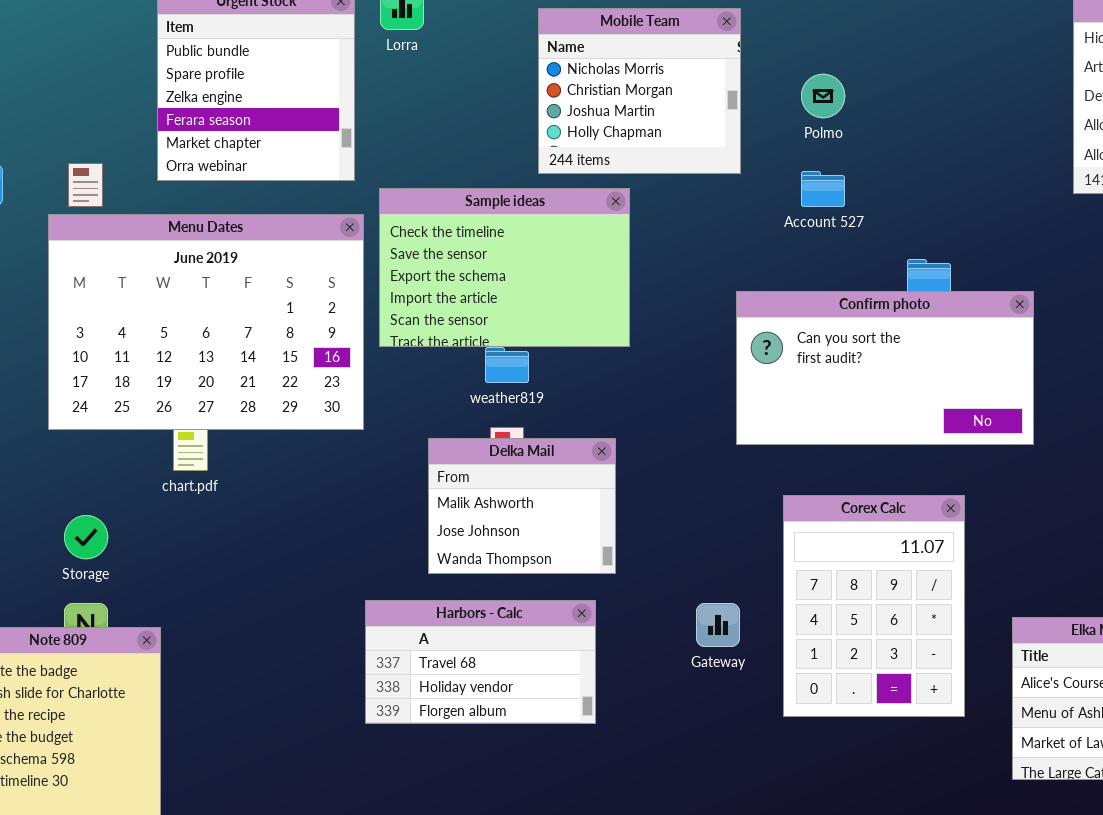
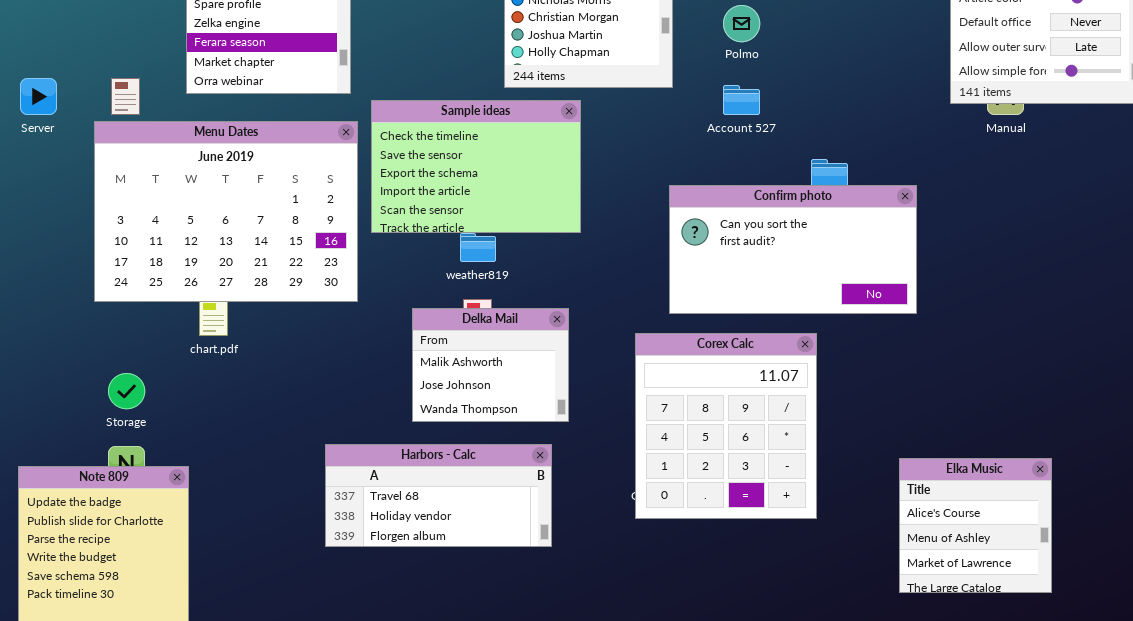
Corex Calc: [783,495,965,717] -> [635,333,817,519], moved, resized
Harbors - Calc: [365,600,596,724] -> [325,444,552,547], resized

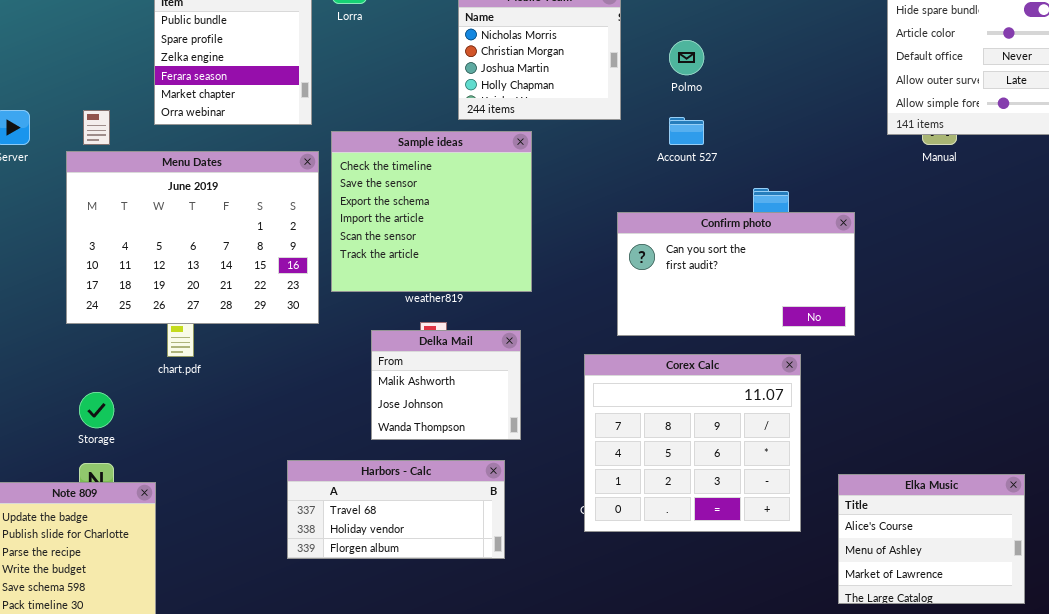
Sample ideas: [371,100,581,233] -> [331,131,532,292], resized
Corex Calc: [635,333,817,519] -> [584,354,801,532], resized
Elka Music: [899,458,1052,593] -> [838,474,1025,604], resized

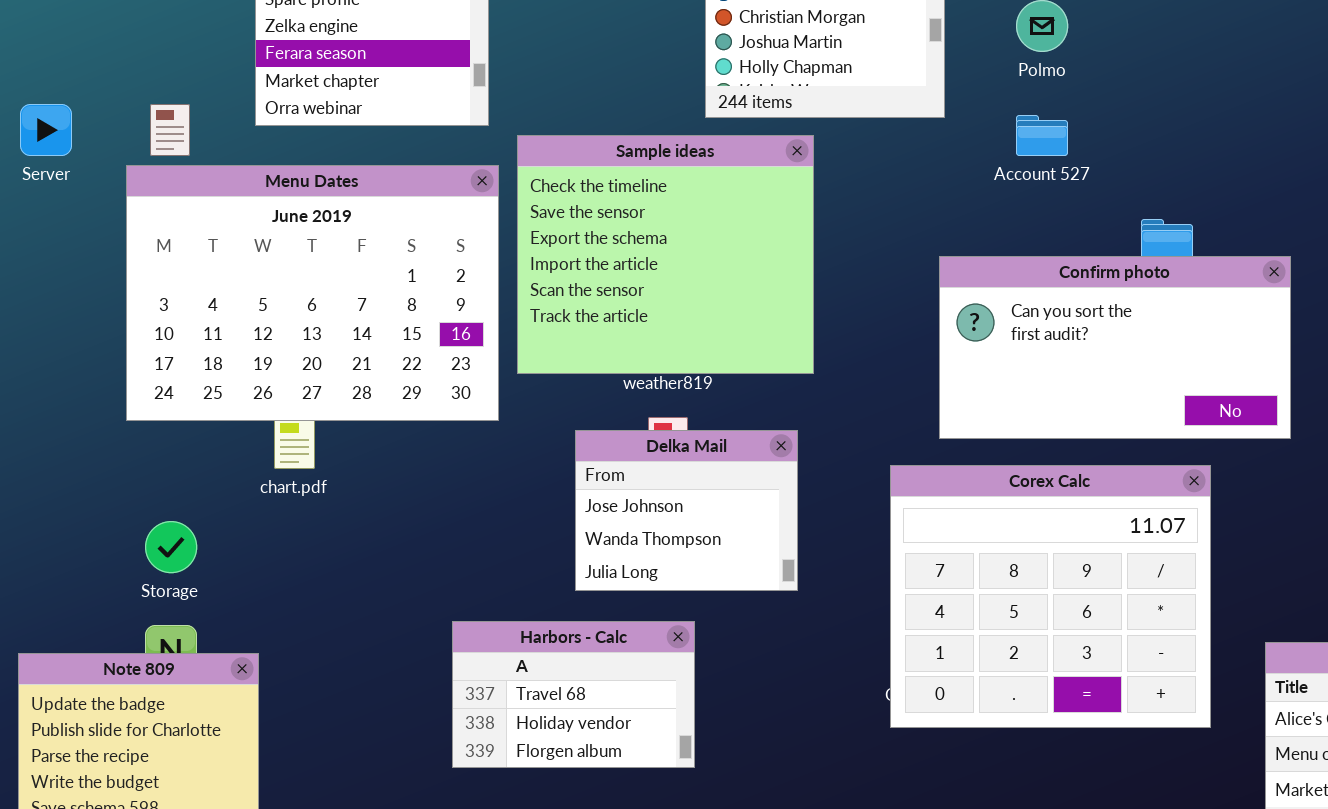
Delka Mail: [371,330,521,440] -> [575,430,798,591], scrolled down 1 row
Harbors - Calc: [287,460,505,559] -> [452,621,695,768], resized

